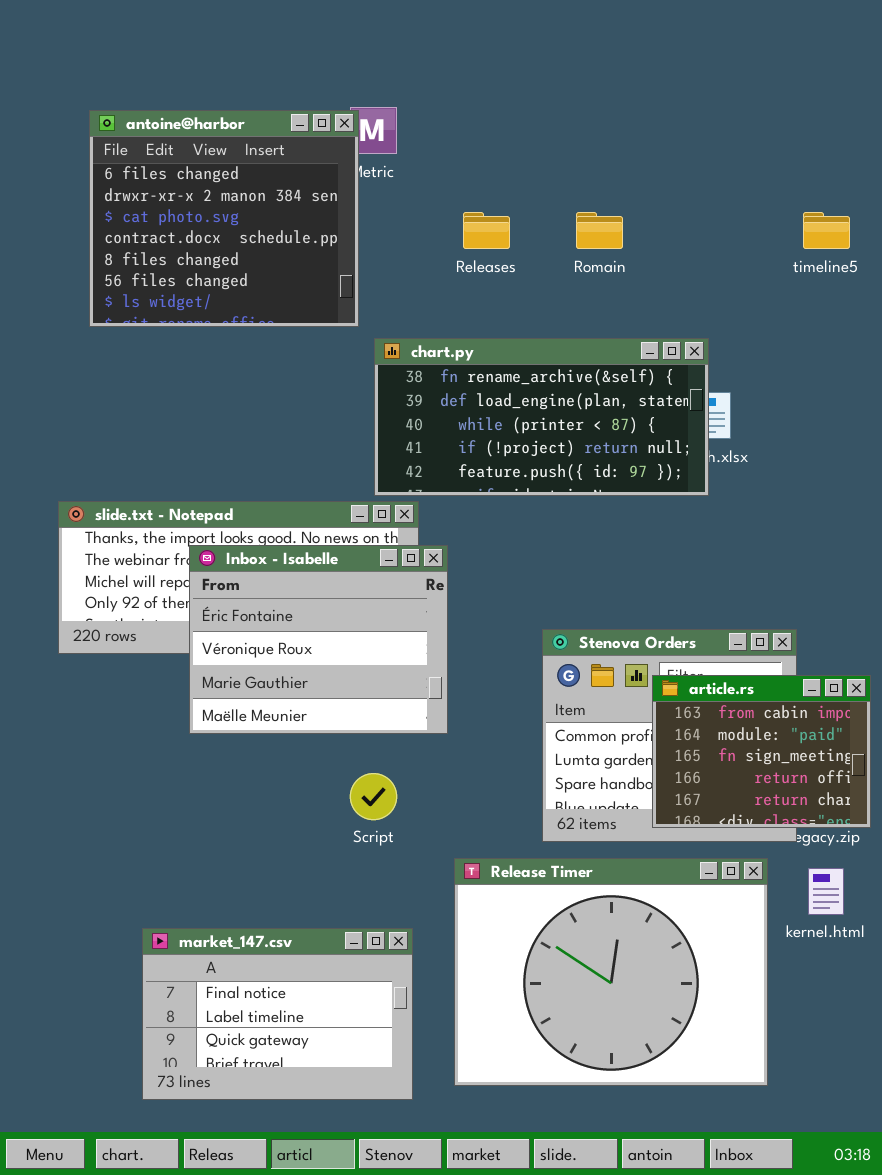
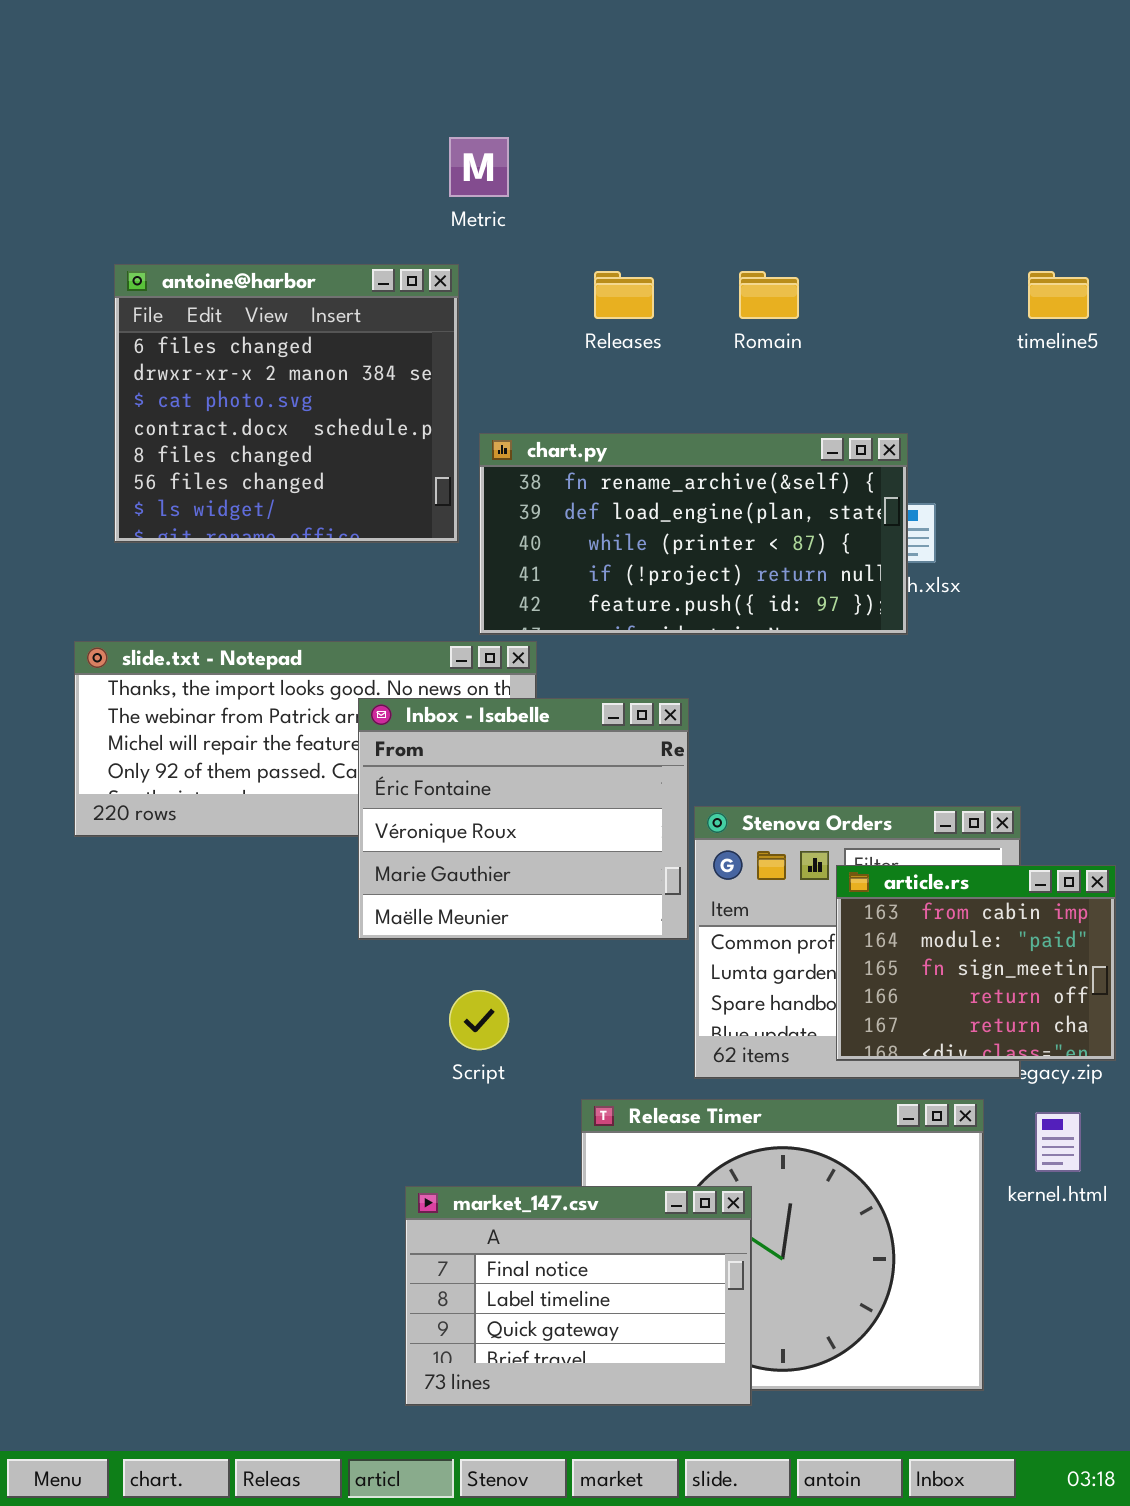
antoine@harbor: [89,110,359,327] -> [114,264,459,543], moved
Inbox - Isabelle: [189,545,448,734] -> [358,698,689,940], moved
market_147.csv: [142,928,413,1100] -> [405,1186,752,1406], moved

